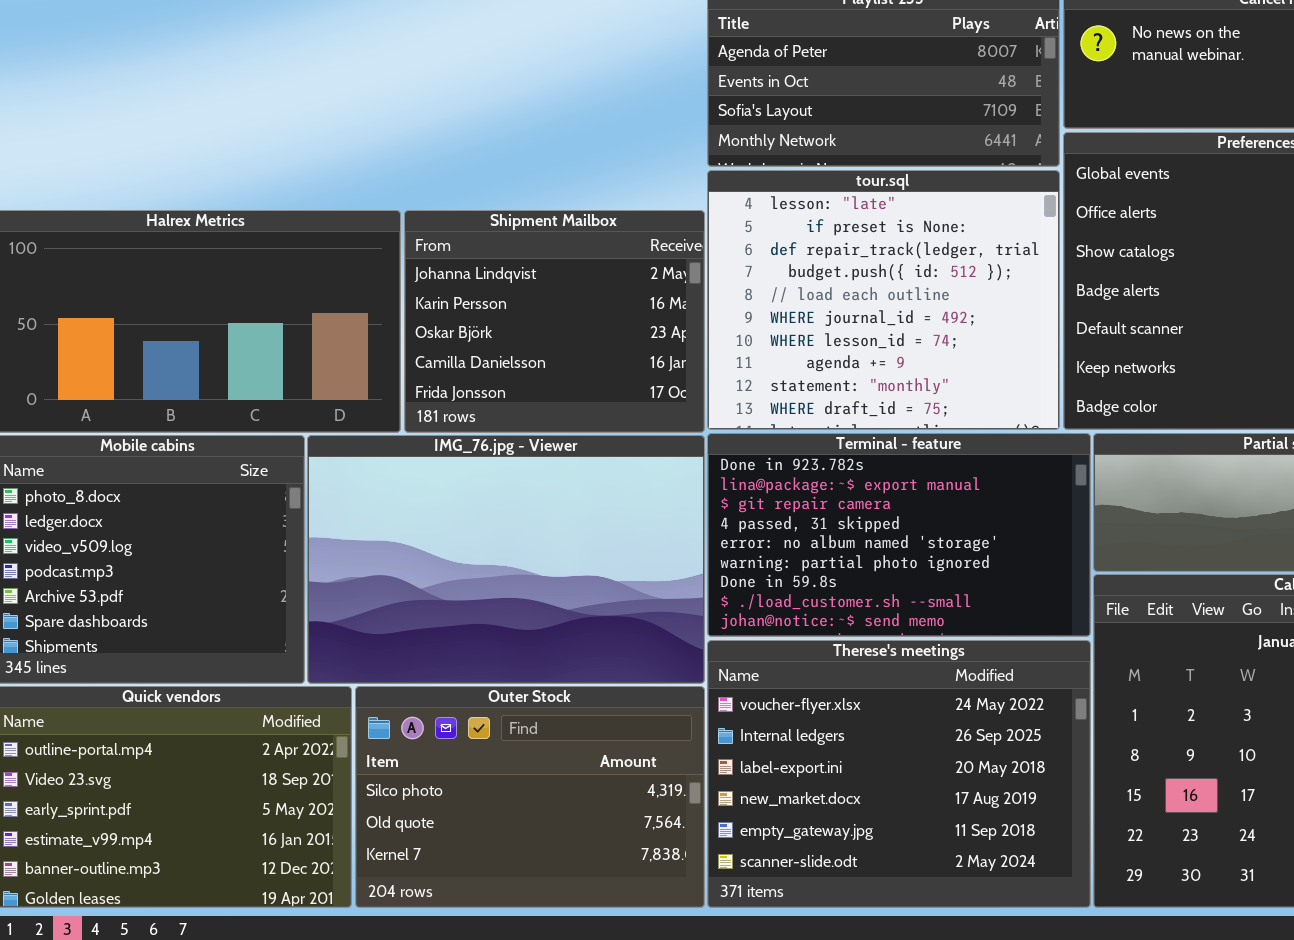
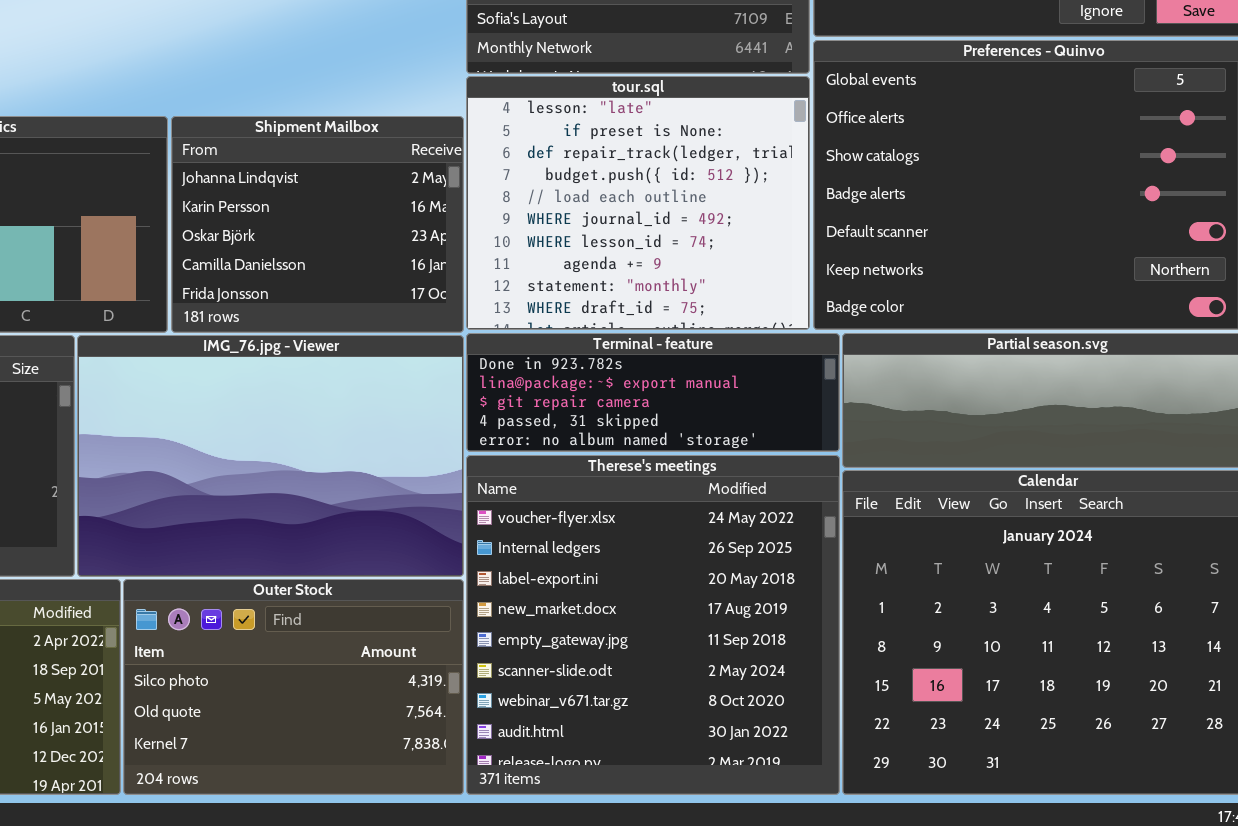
Terminal - feature: [707,433,1091,637] -> [466,333,840,452], resized
Therese's meetings: [707,640,1091,908] -> [466,455,840,795], resized

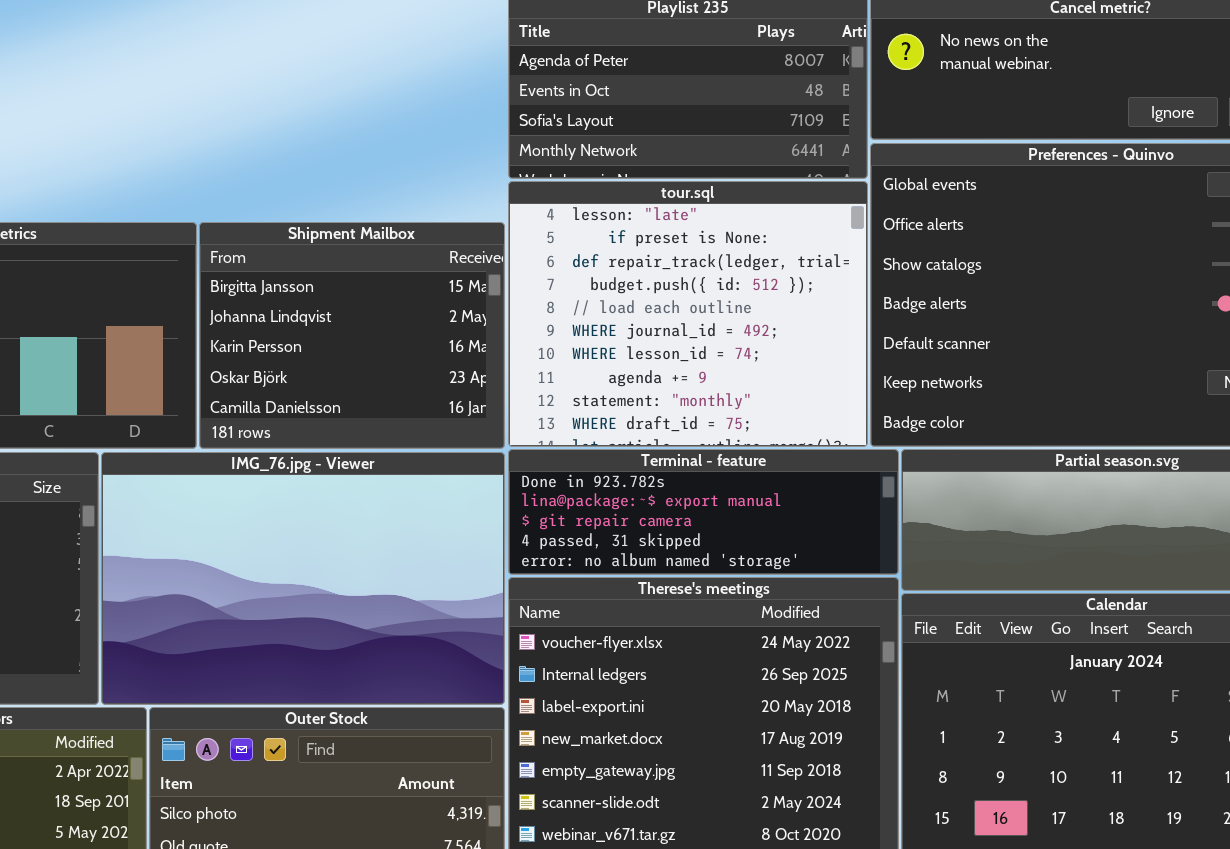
Shipment Mailbox: [171,116,464,333] -> [199,222,505,449], scrolled up 1 row

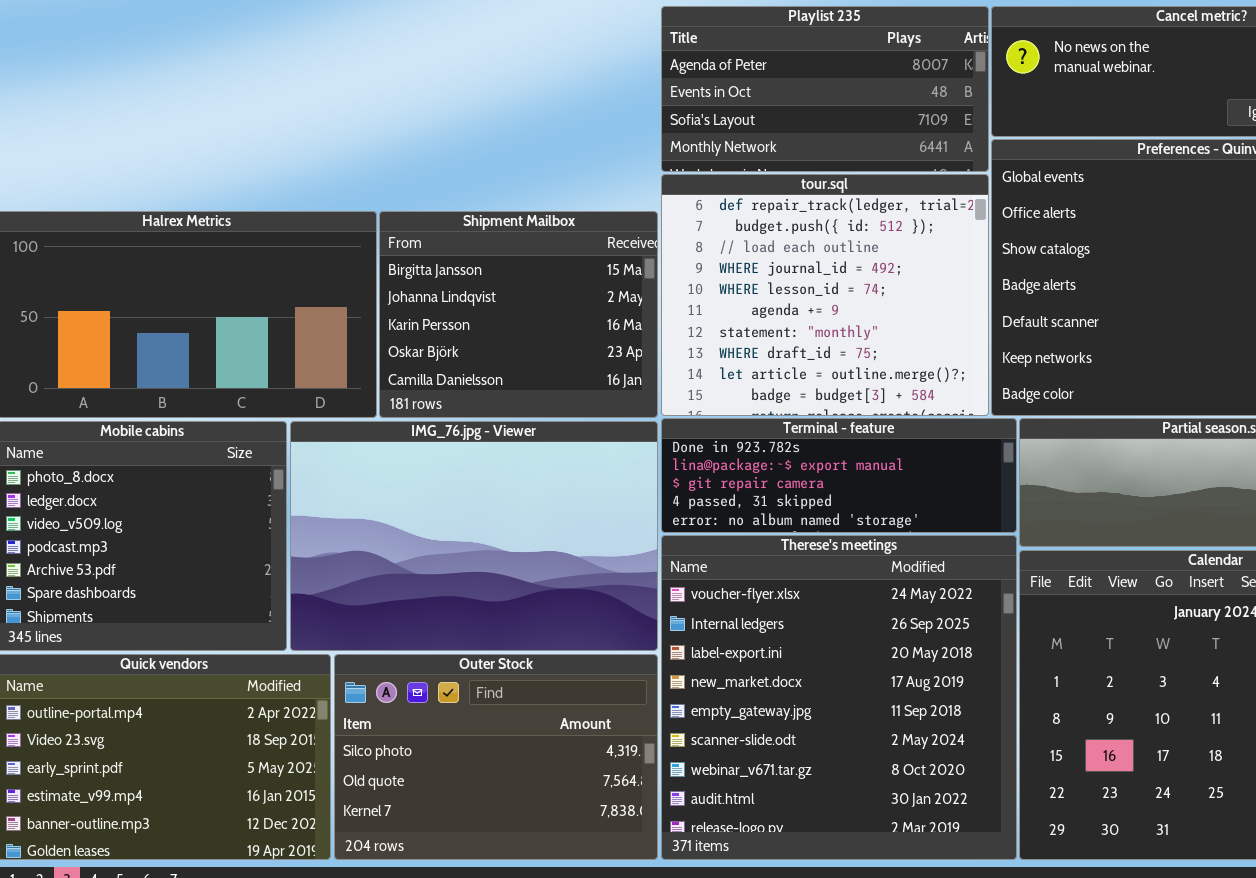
tour.sql: [508,181,868,447] -> [661,174,989,416], scrolled down 2 rows

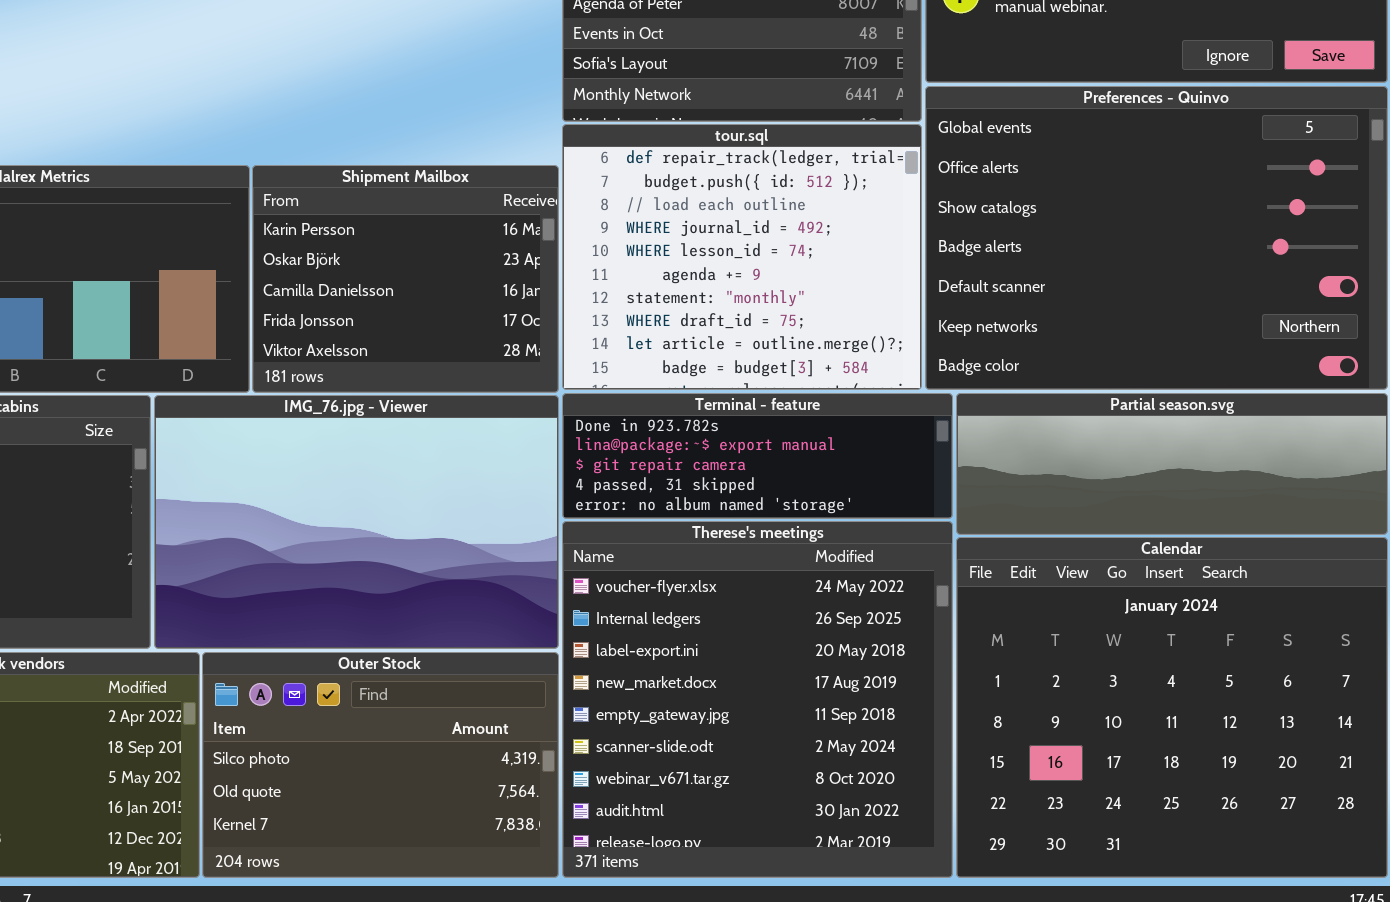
Shipment Mailbox: [379,211,658,418] -> [252,165,559,393], scrolled down 2 rows

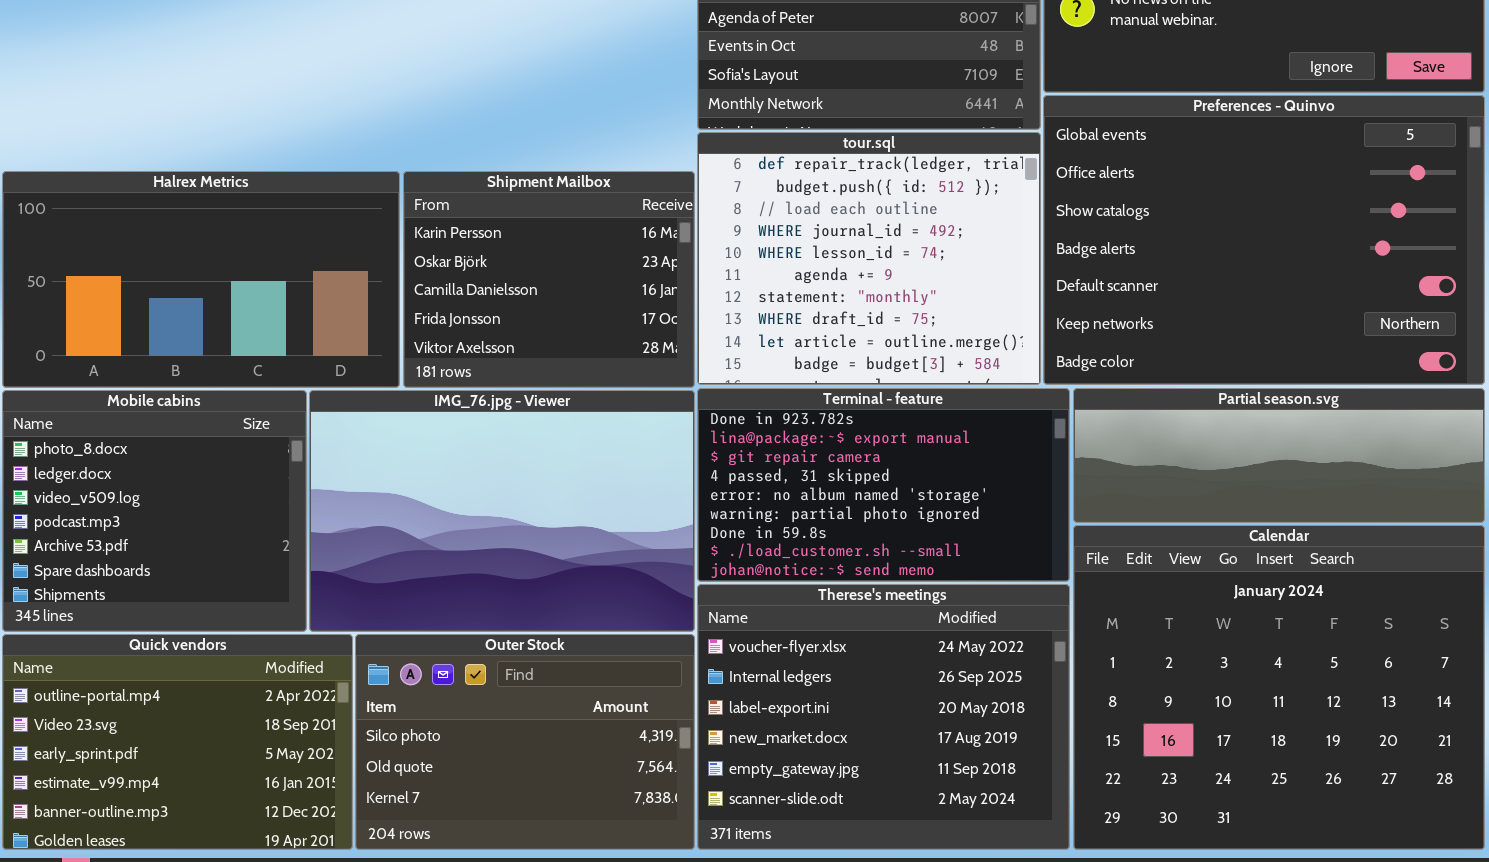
Terminal - feature: [562,393,953,519] -> [697,388,1070,582], resized
Therese's meetings: [562,521,953,878] -> [697,584,1070,850], resized

